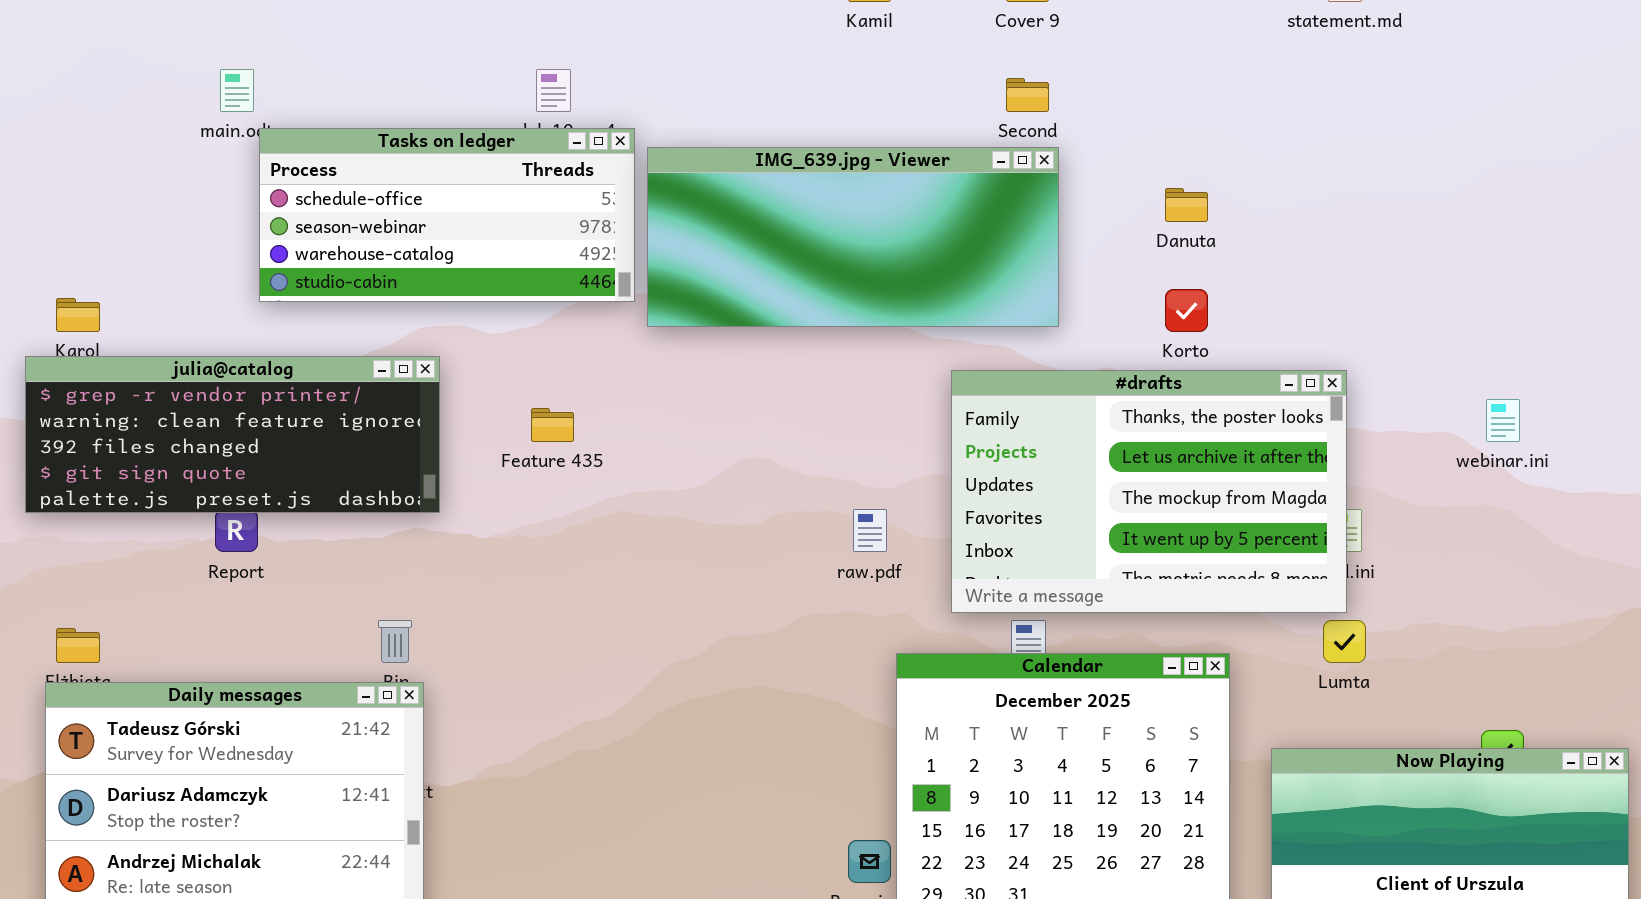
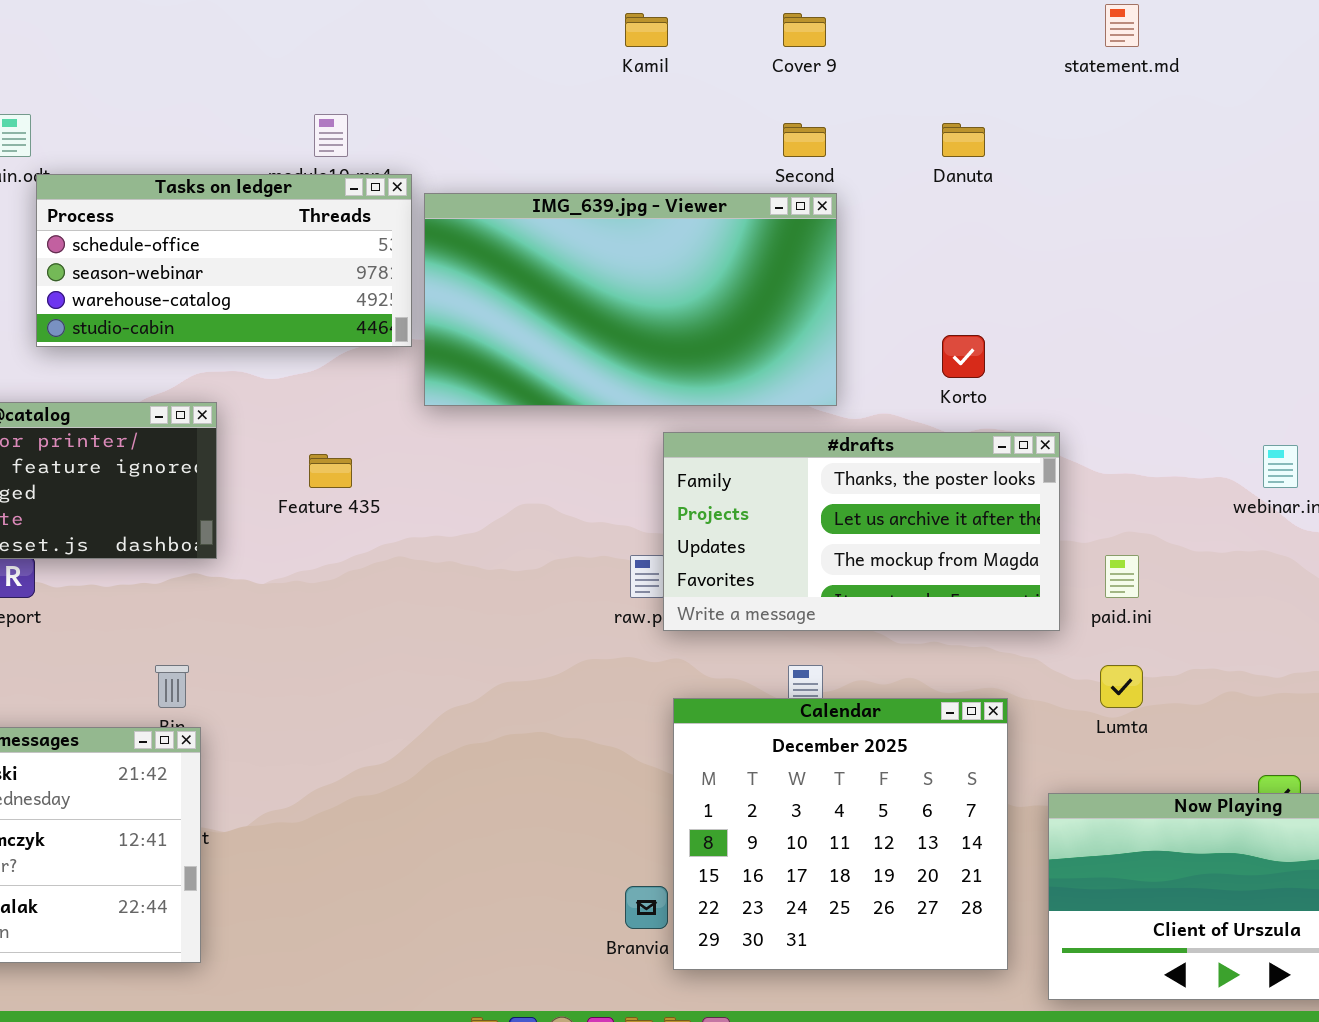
IMG_639.jpg - Viewer: [647,147,1059,327] -> [424,193,837,406], resized
Danuta: [1165,188,1208,222] -> [942,123,985,157], moved
#drafts: [951,370,1347,613] -> [663,432,1060,631], moved, resized

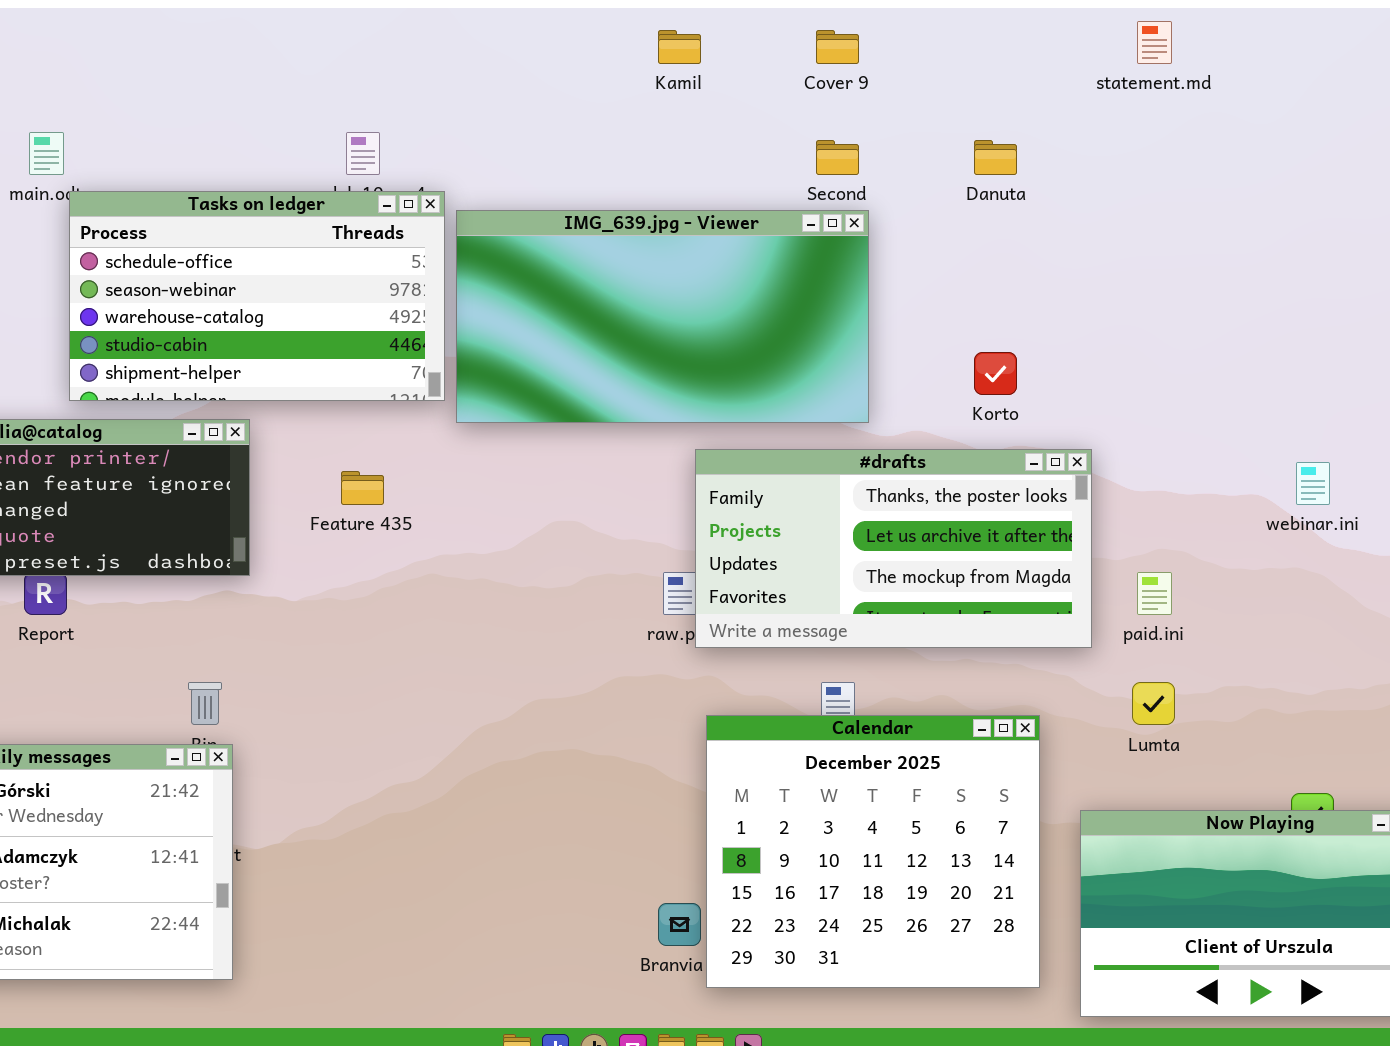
Tasks on ledger: [36,174,412,347] -> [69,191,445,401], resized

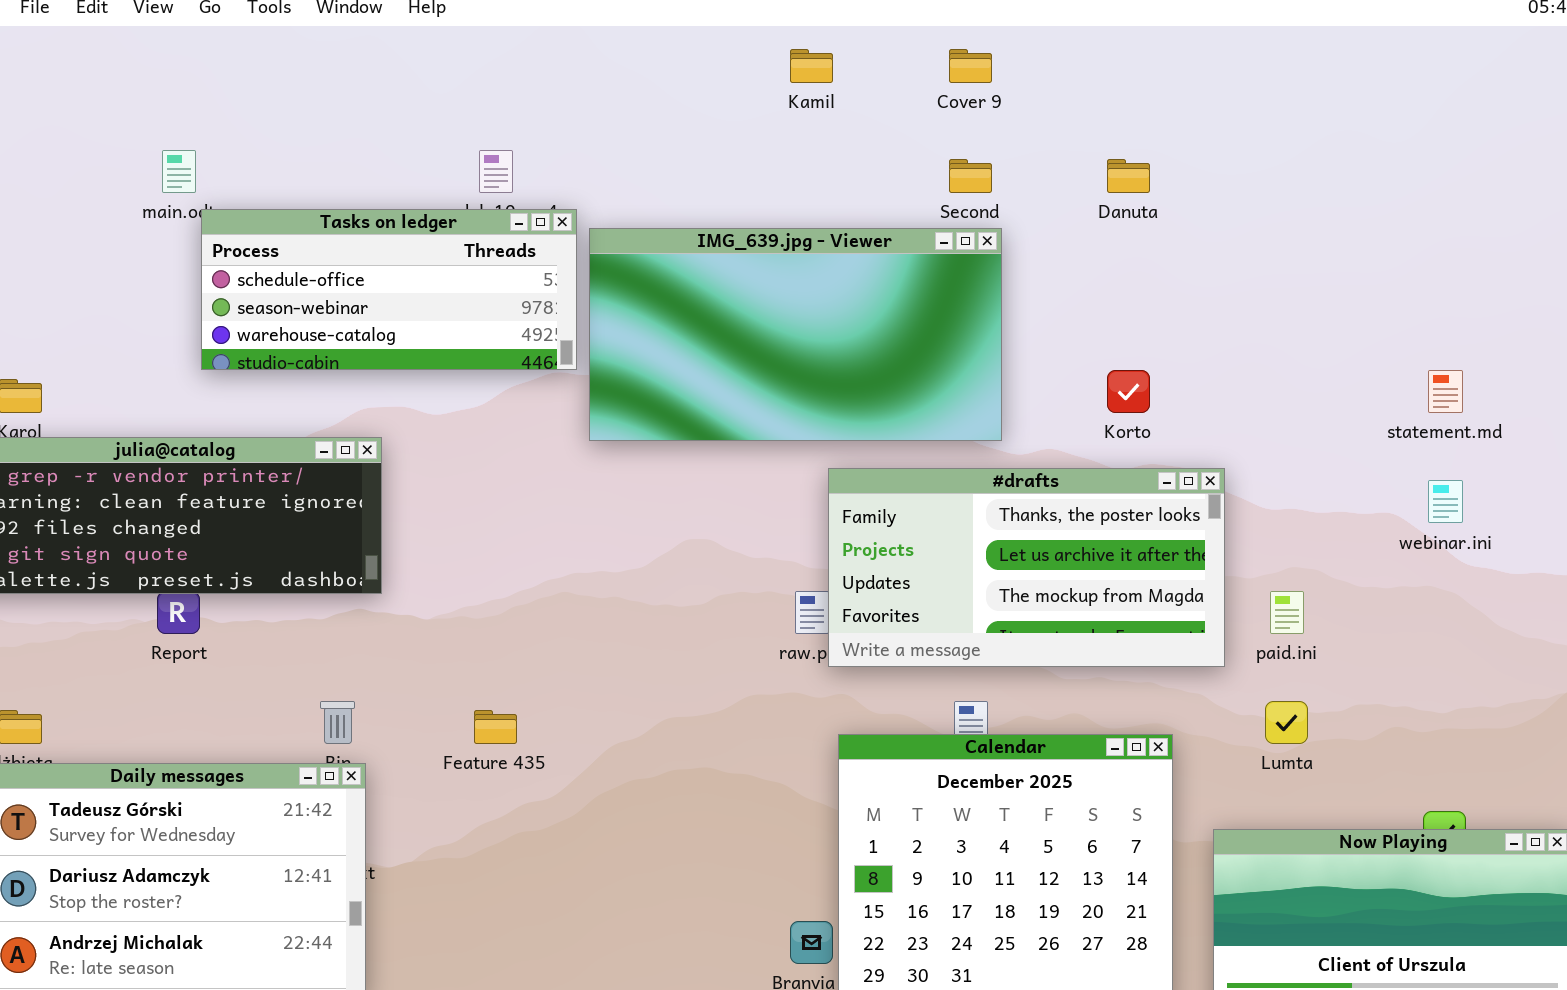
statement.md: [1137,21,1172,64] -> [1428,370,1463,413], moved
Tasks on ledger: [69,191,445,401] -> [201,209,577,370], resized
Feature 435: [341,471,384,505] -> [474,710,517,744], moved

